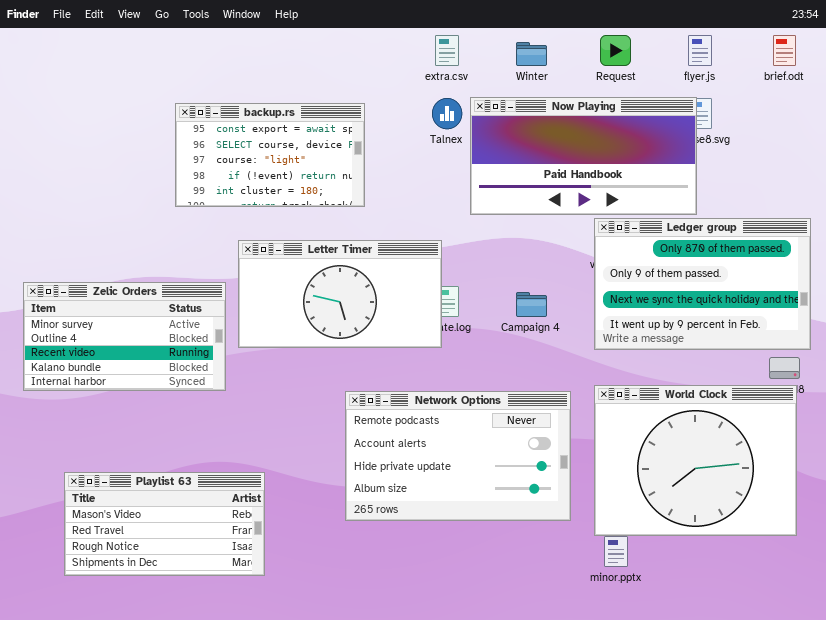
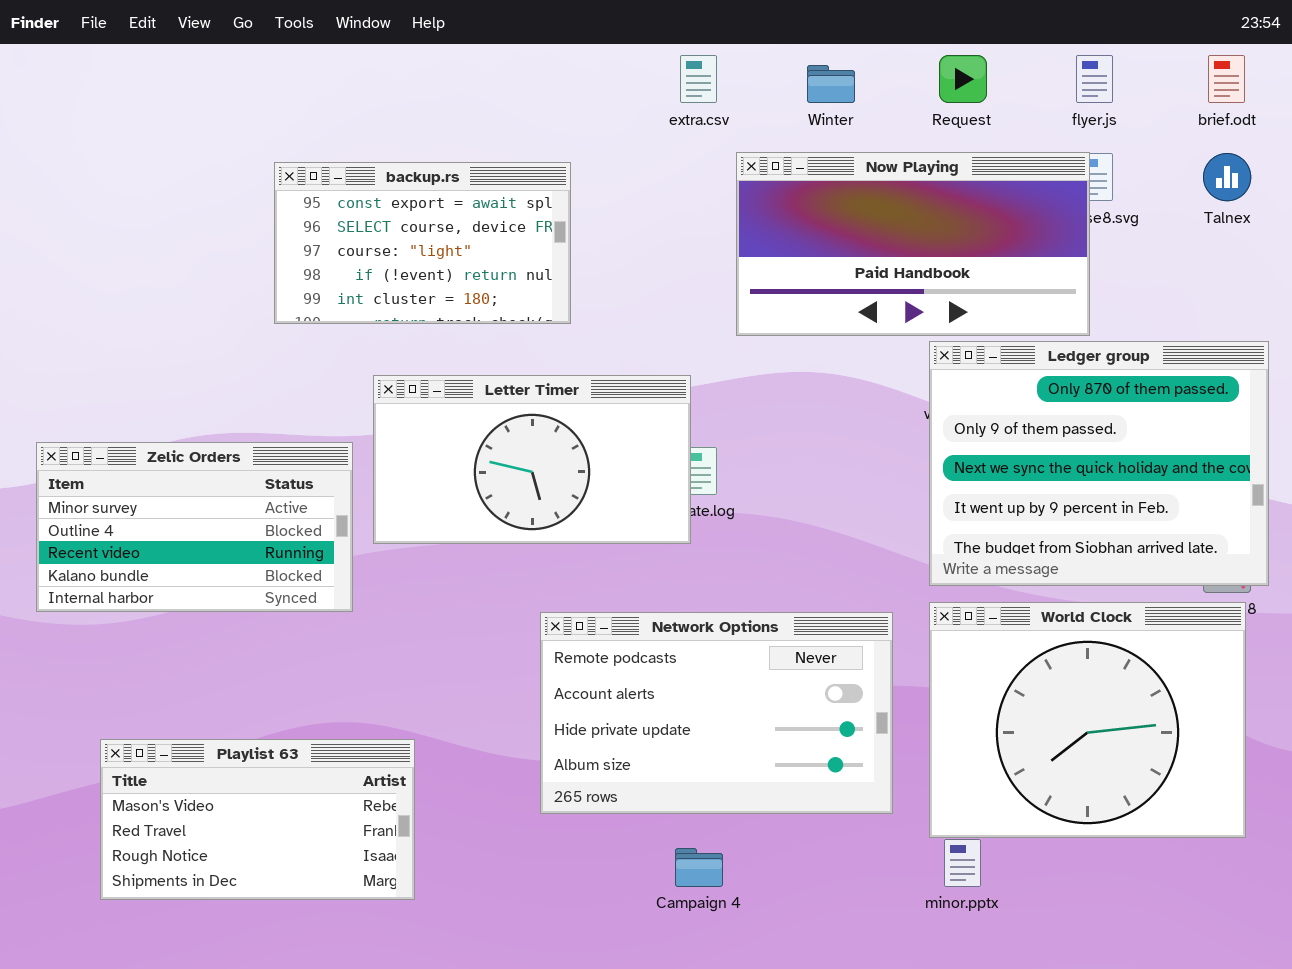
Talnex: [432,98,462,129] -> [1203,153,1251,201], moved
Ledger group: [594,218,811,350] -> [929,341,1269,586], resized
Campaign 4: [516,292,547,317] -> [675,848,723,887], moved

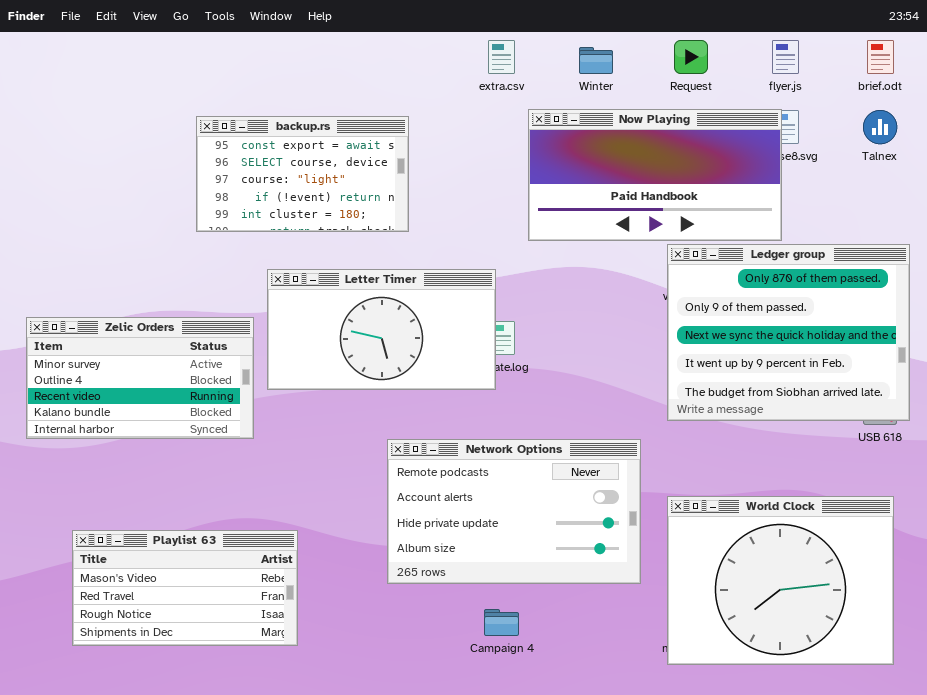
World Clock: [929,602,1246,838] -> [667,496,894,665], moved

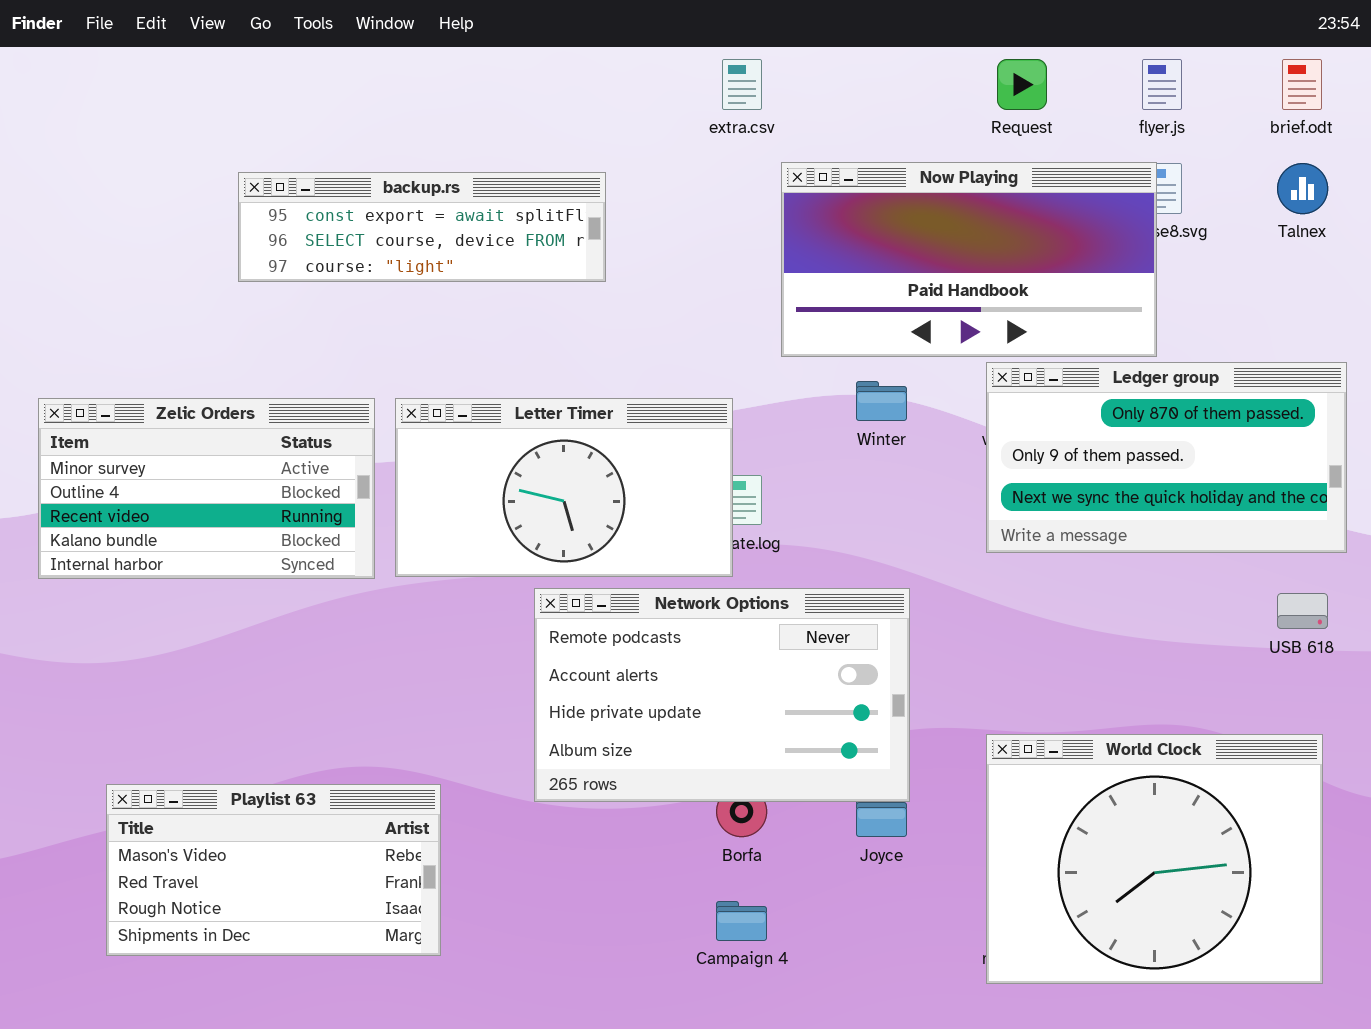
Winter: [579,47,613,74] -> [856,381,907,421], moved
backup.rs: [196,116,409,232] -> [238,172,606,282], resized
Ledger group: [667,244,910,421] -> [986,362,1347,553], resized
Zelic Orders: [26,317,254,439] -> [38,398,375,579], moved
Network Options: [387,439,641,584] -> [534,588,910,802], moved

